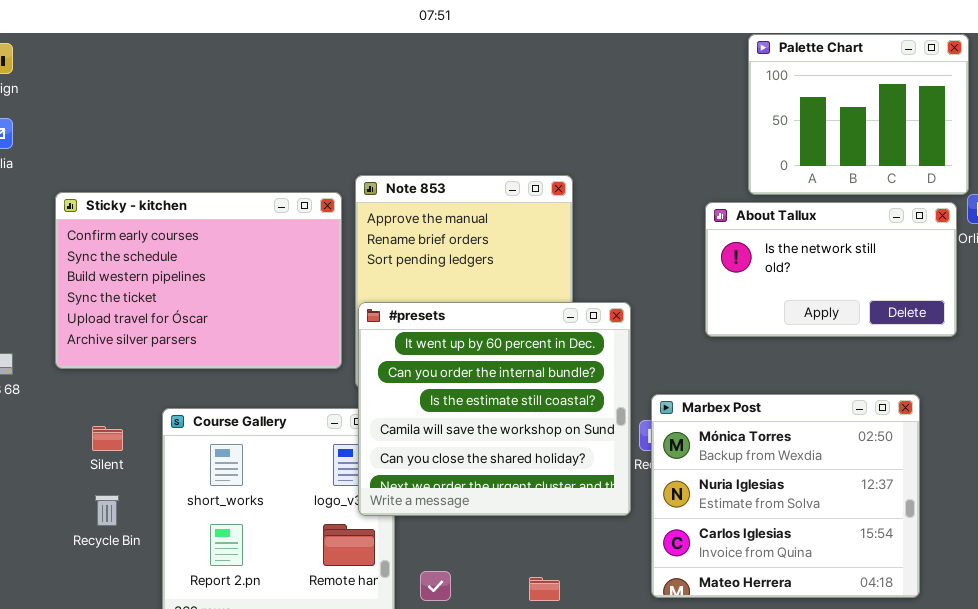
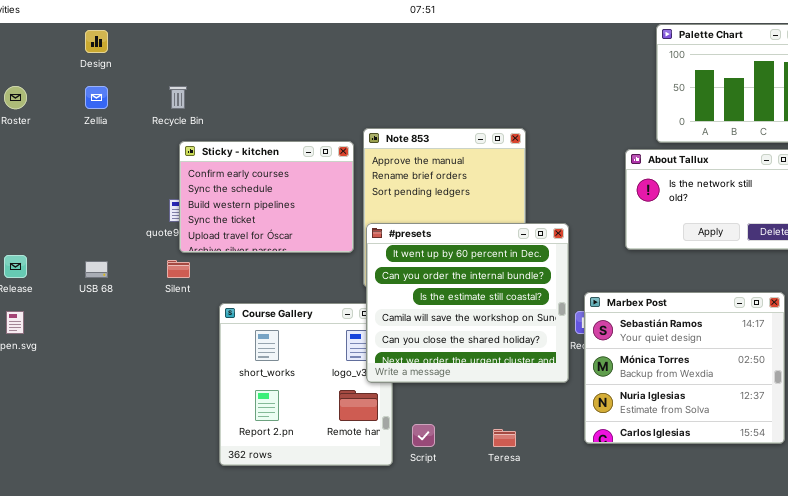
Sticky - kitchen: [55,192,342,369] -> [179,141,354,253], resized
Marbex Post: [651,394,920,598] -> [584,292,785,444], scrolled up 1 row
Silent: [92,426,123,451] -> [167,260,190,278], moved
Recycle Bin: [95,495,119,526] -> [169,86,187,109], moved

